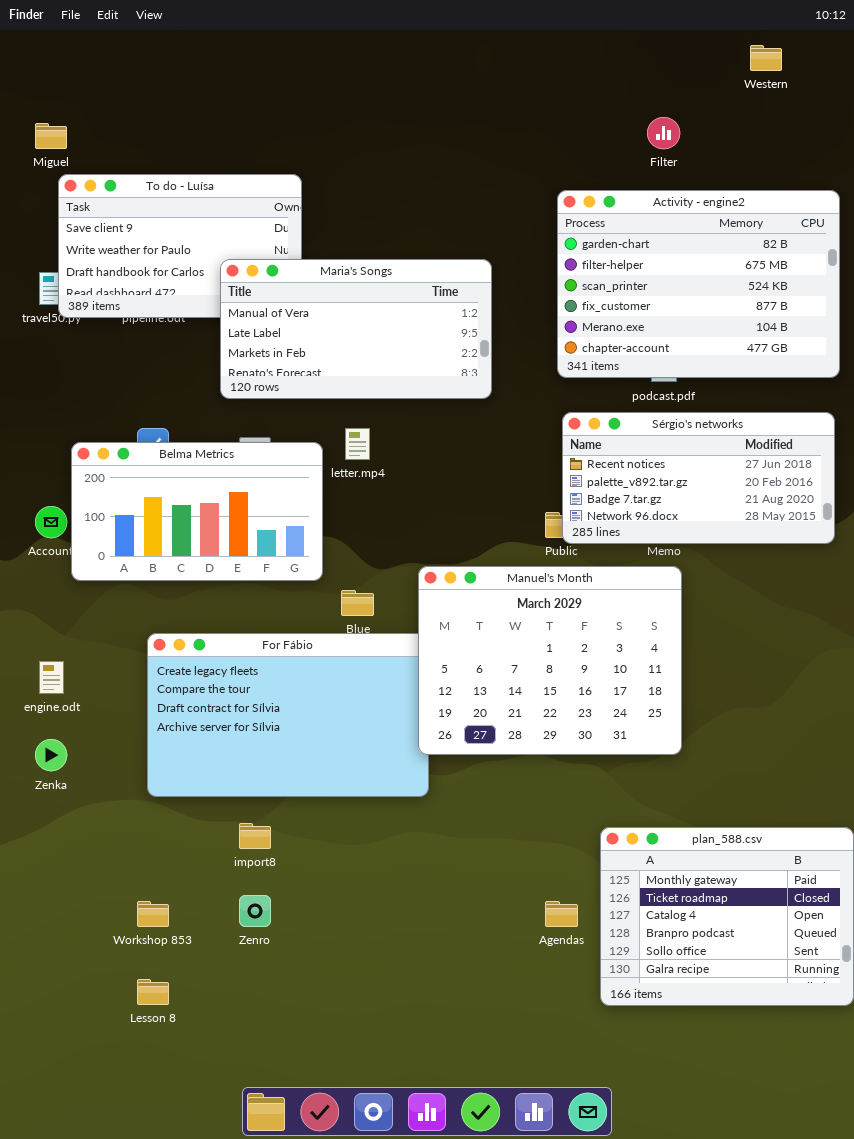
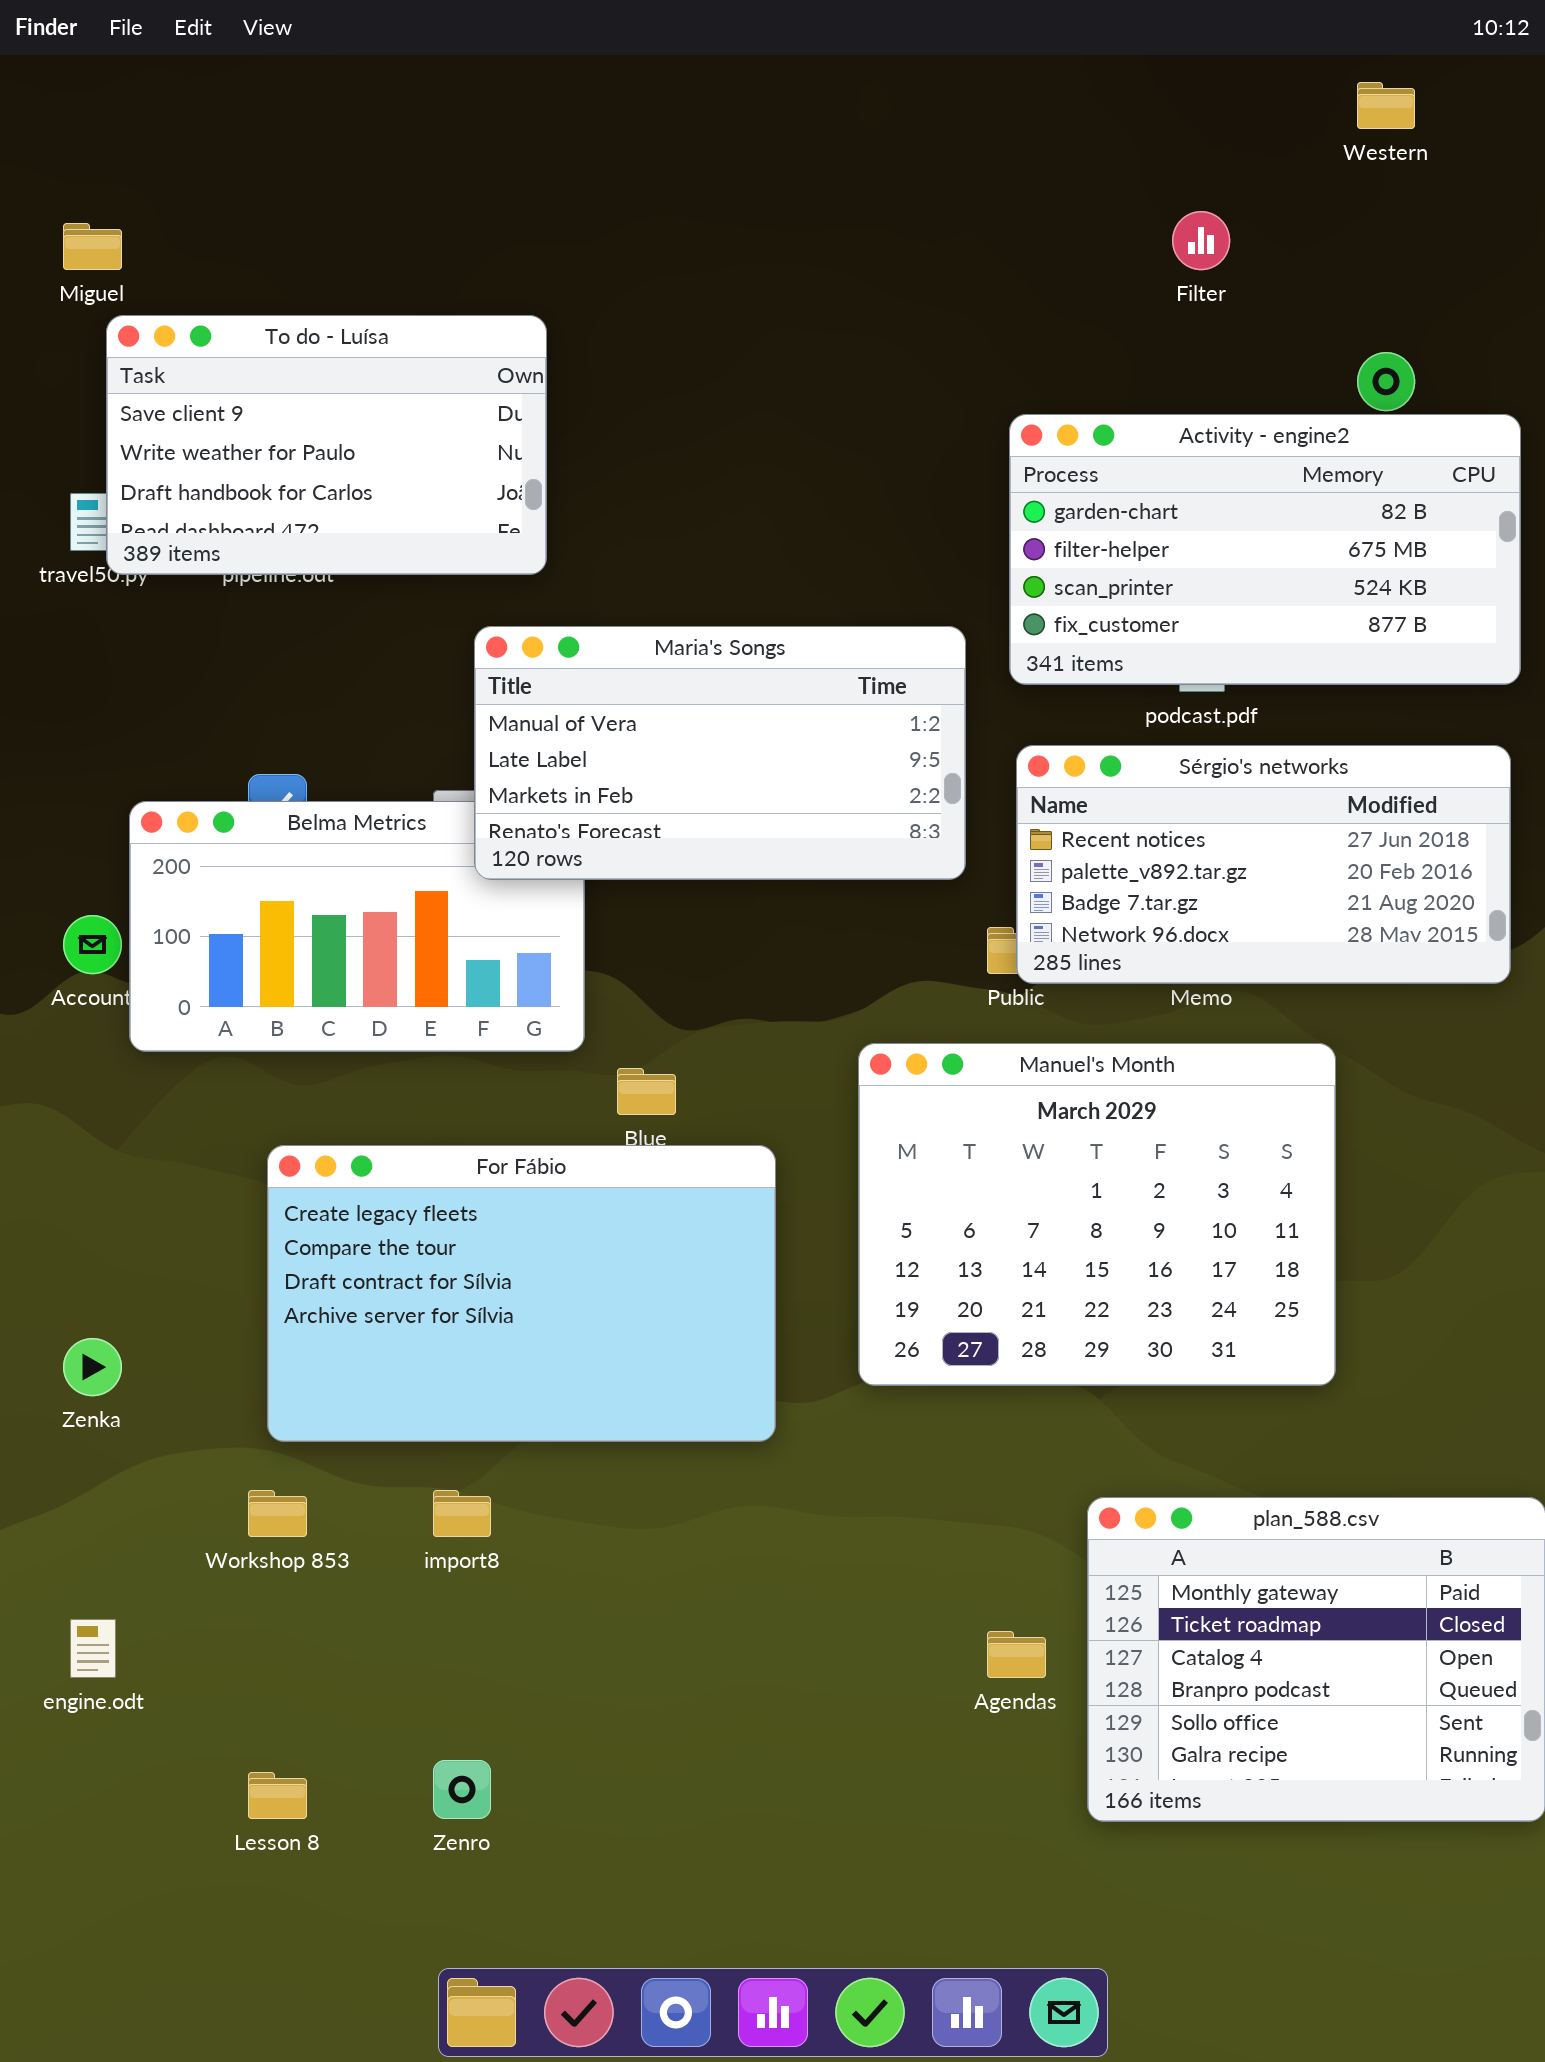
Activity - engine2: [557,190,840,378] -> [1009,414,1521,685], resized
Maria's Songs: [220,259,492,399] -> [474,626,966,880], moved
Manuel's Month: [418,566,682,755] -> [858,1043,1336,1386], moved
engine.odt: [39,661,64,694] -> [70,1619,116,1678], moved
Zenro: [239,895,271,927] -> [433,1760,491,1819], moved
Workshop 853: [137,901,169,927] -> [248,1490,307,1537], moved

